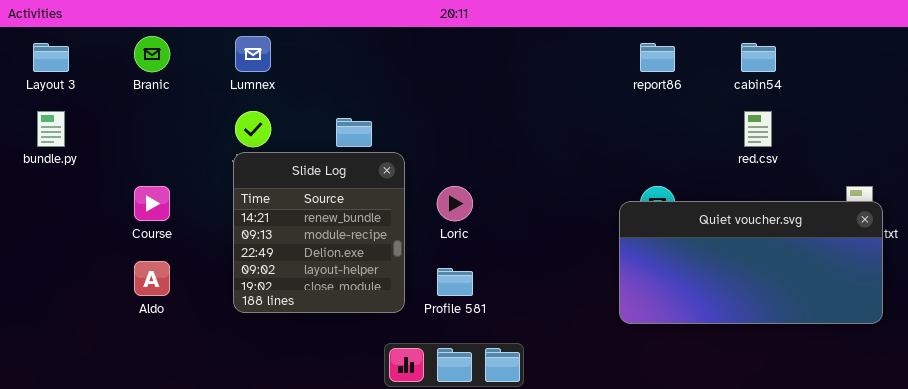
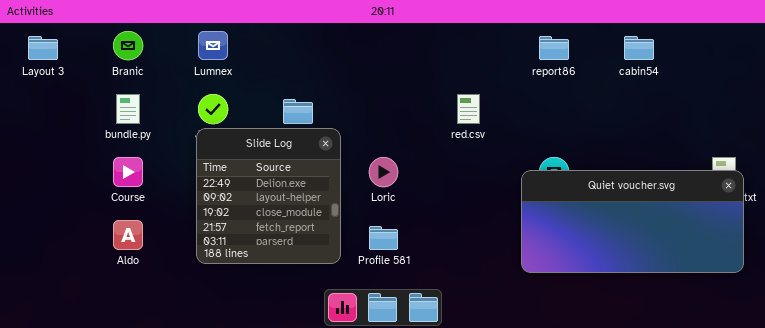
bundle.py: [37,111,65,147] -> [116,94,140,124], moved
red.csv: [744,111,772,147] -> [457,94,480,124], moved
Slide Log: [233,152,405,313] -> [196,128,341,264], scrolled down 2 rows

